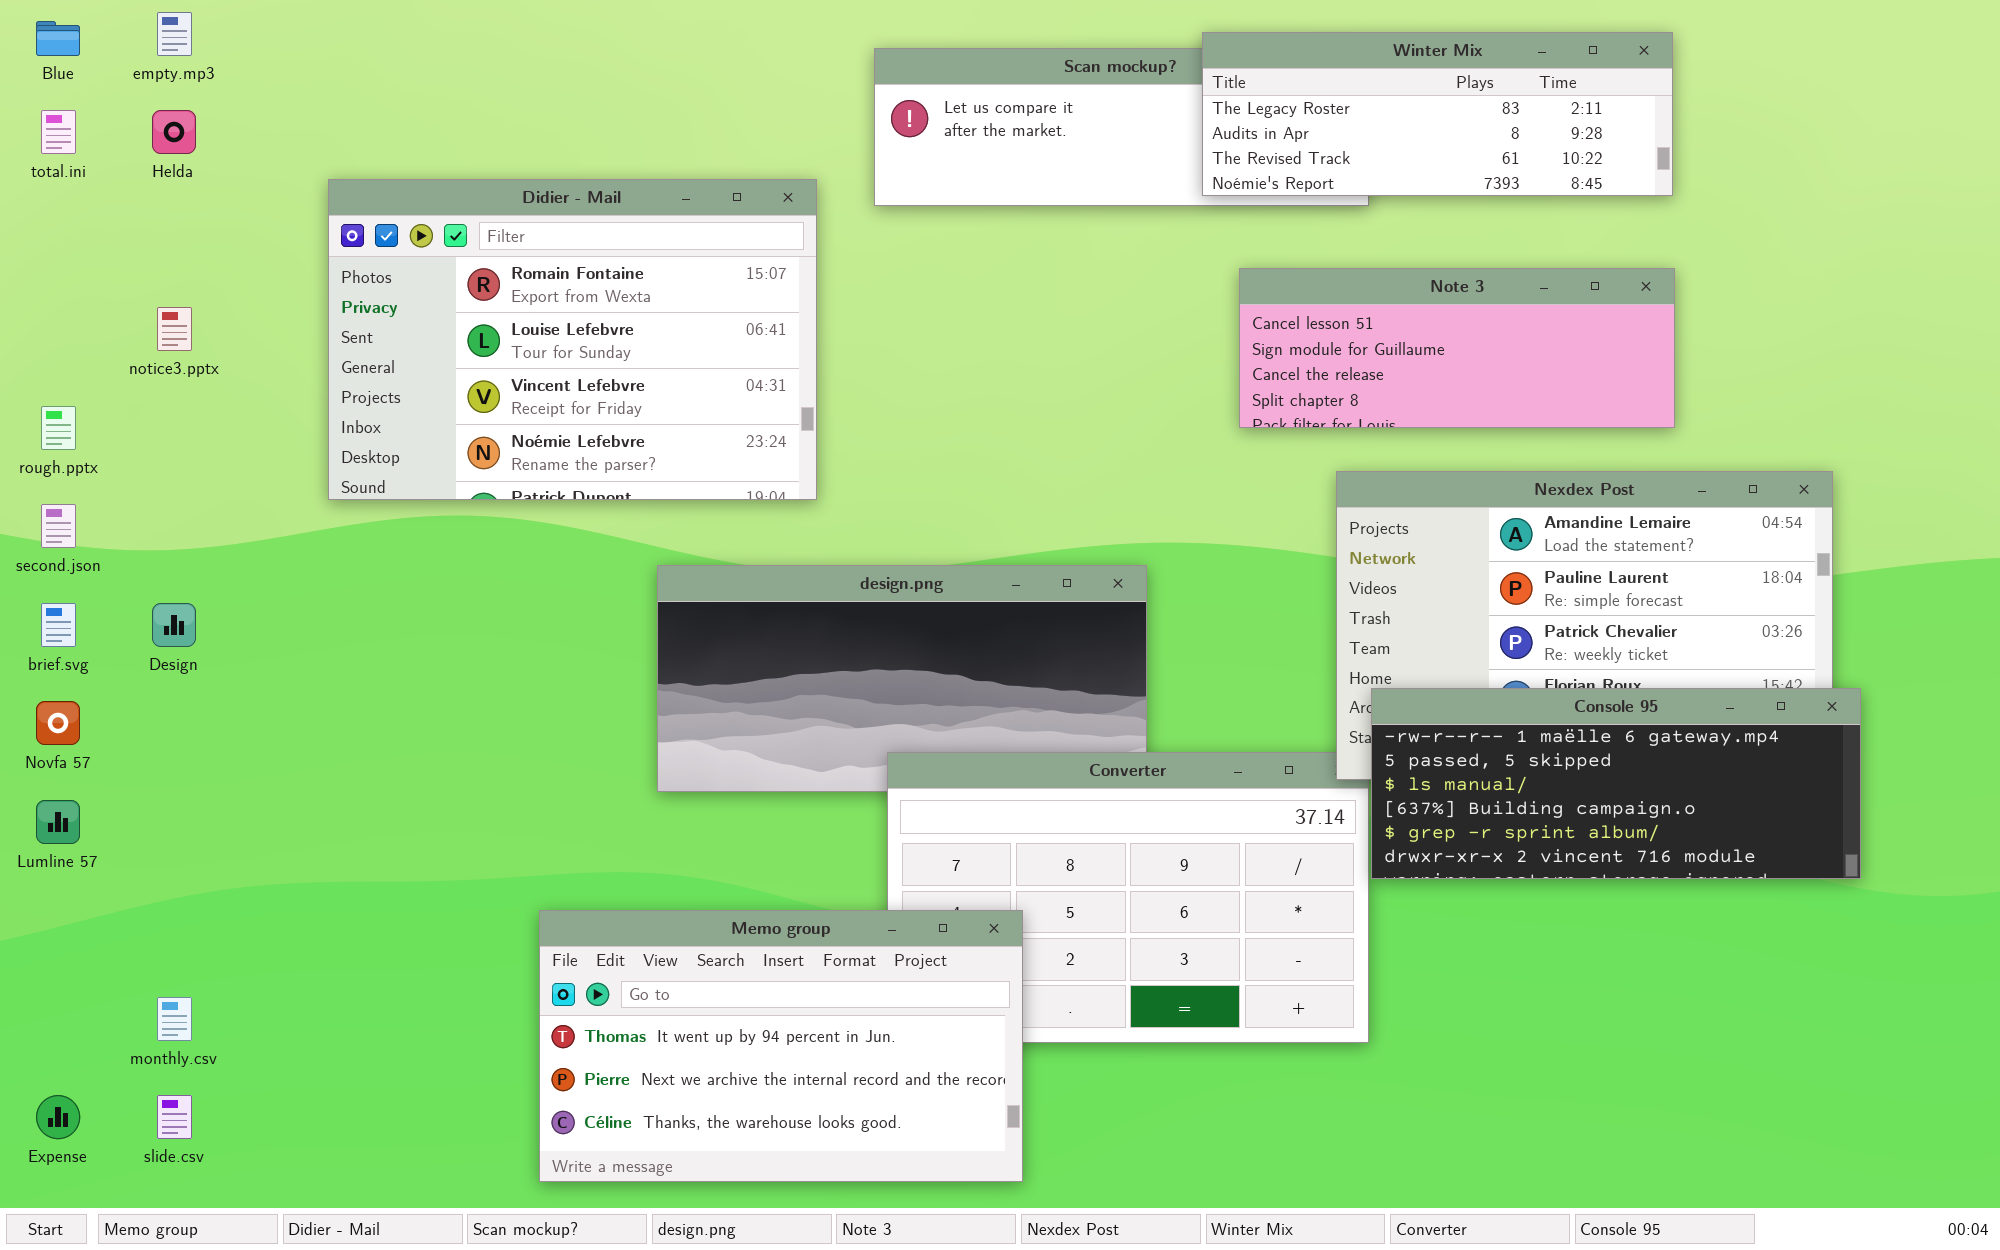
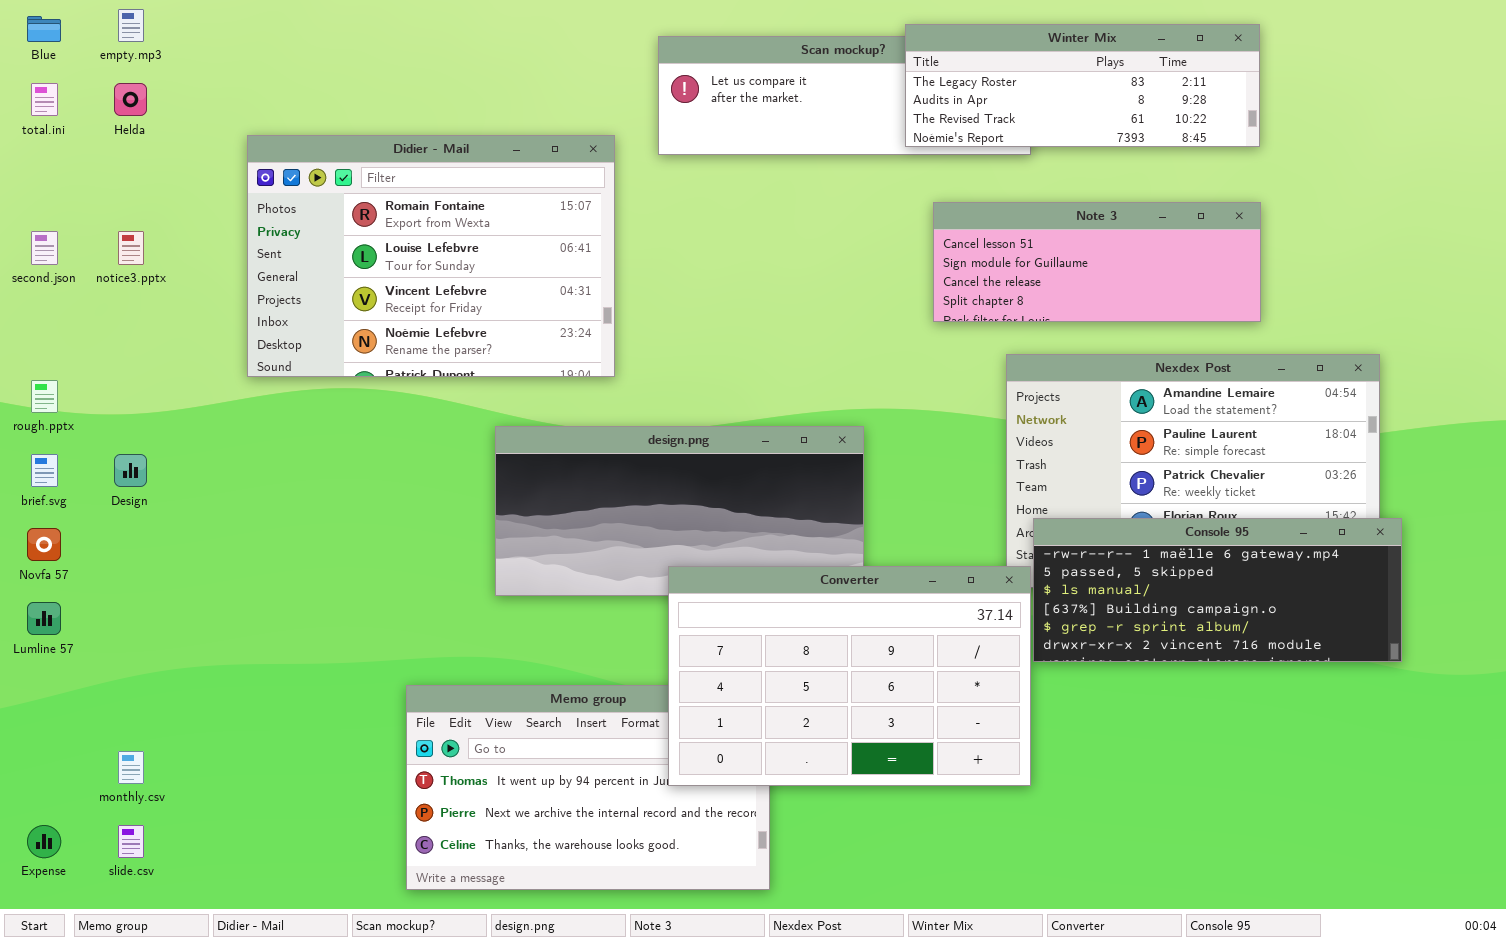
rough.pptx: [41,406,76,450] -> [31,380,58,413], moved
second.json: [41,504,76,548] -> [31,231,58,265], moved
Converter: [887,752,1369,1043] -> [668,566,1031,786], raised

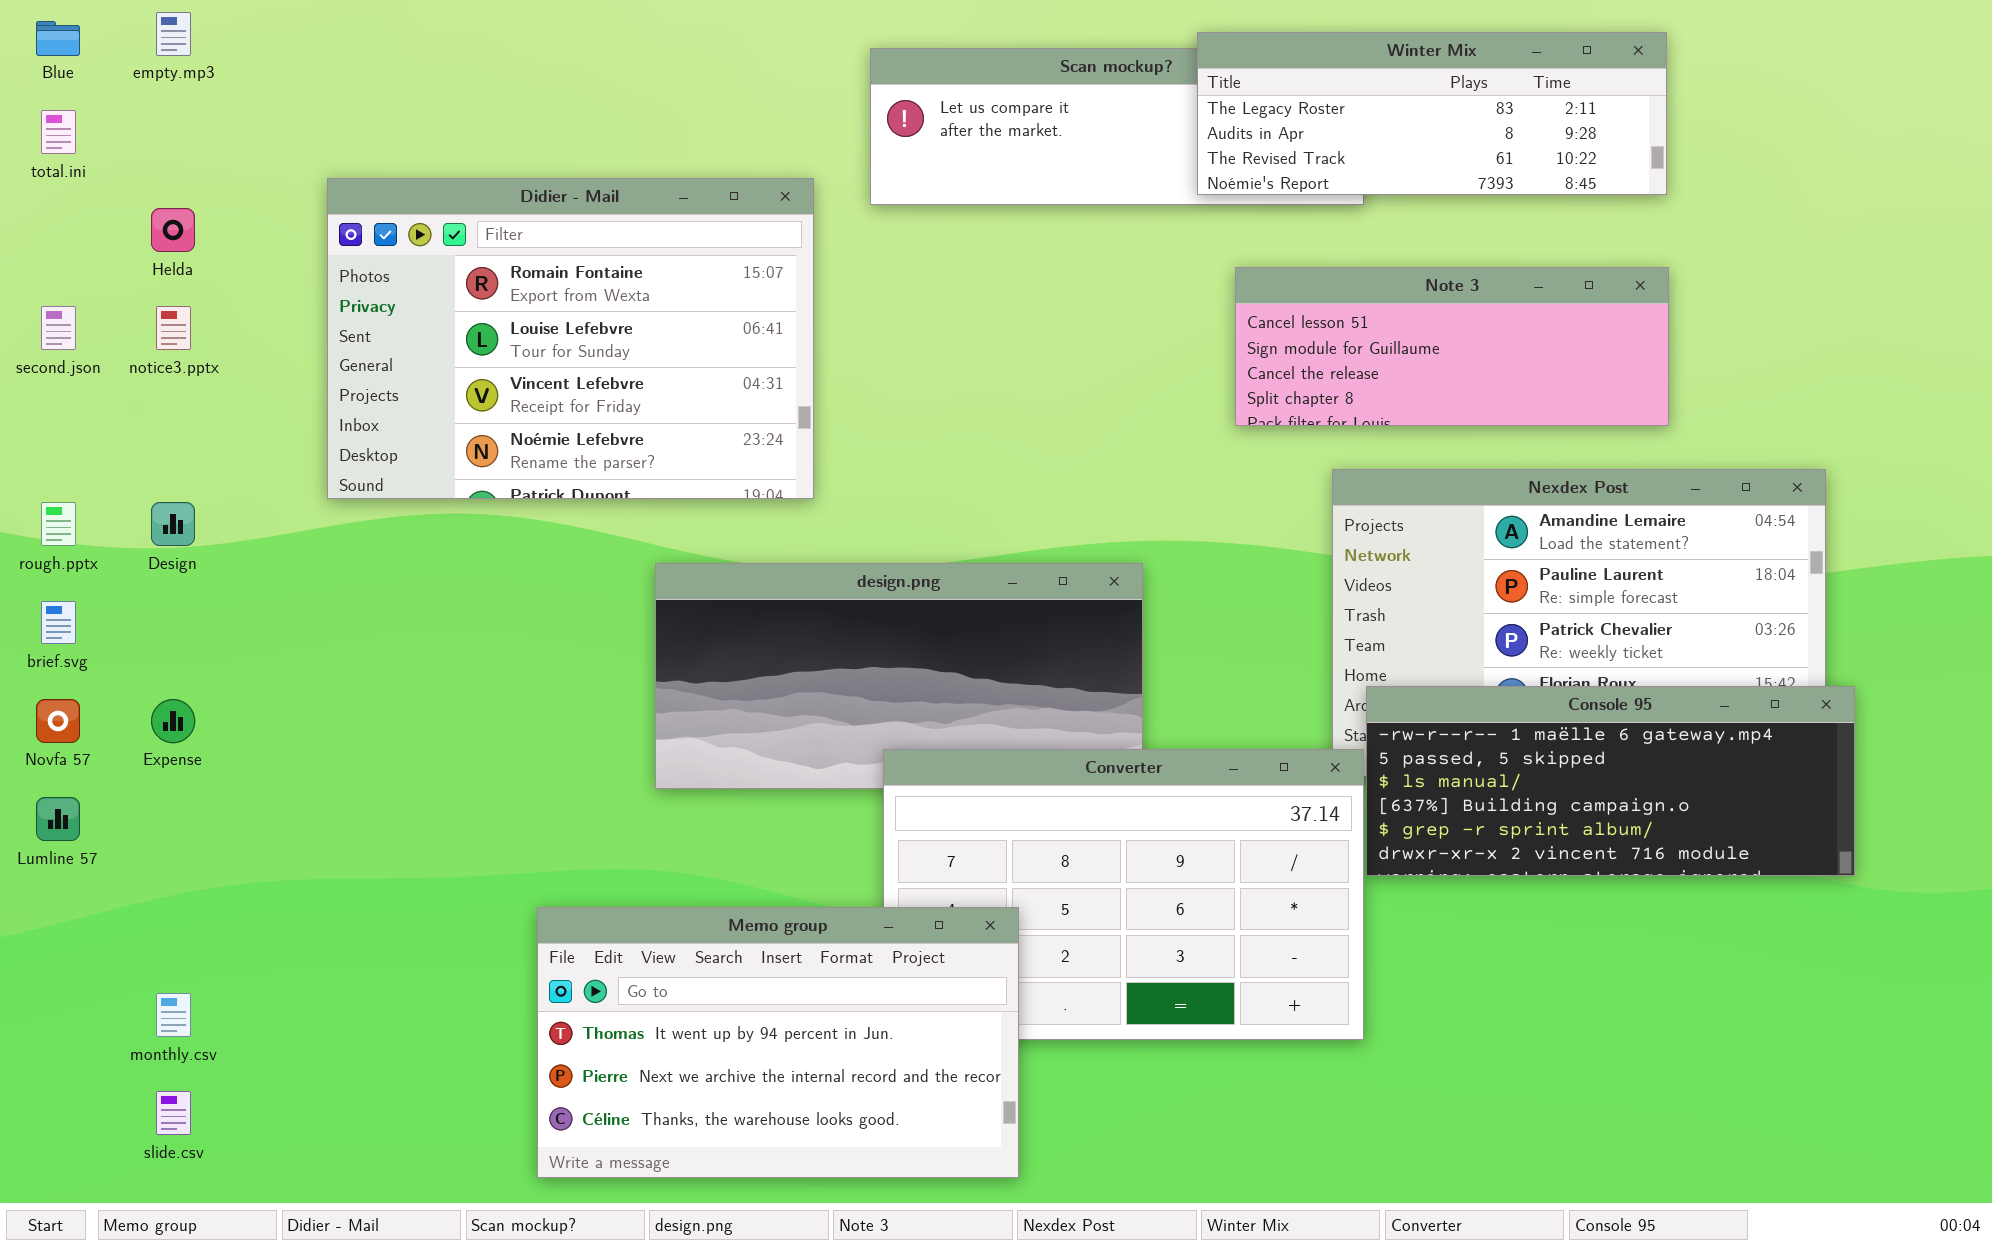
Helda: [114,83,147,116] -> [151,208,195,252], moved
Design: [114,454,147,487] -> [151,502,195,546], moved
Memo group: [406,685,770,890] -> [537,907,1019,1178], raised
Expense: [27,825,61,858] -> [151,699,195,743], moved

